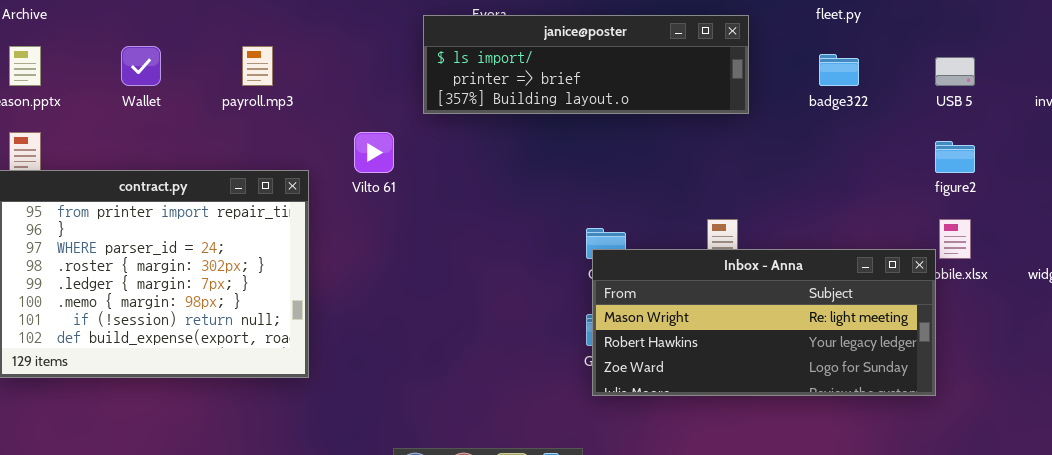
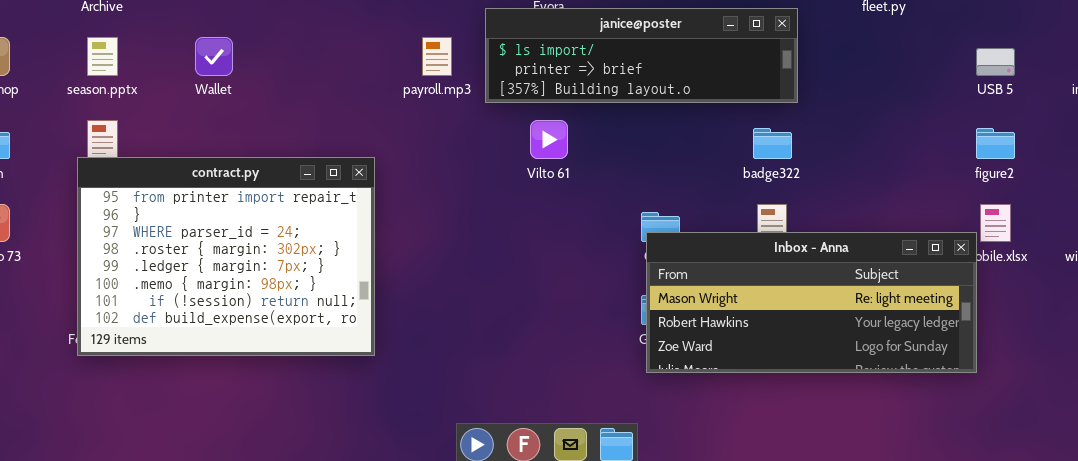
payroll.mp3: [242,46,273,86] -> [422,37,452,76], moved
badge322: [819,54,859,86] -> [753,128,792,159], moved
Vilto 61: [354,132,394,173] -> [530,120,568,159], moved

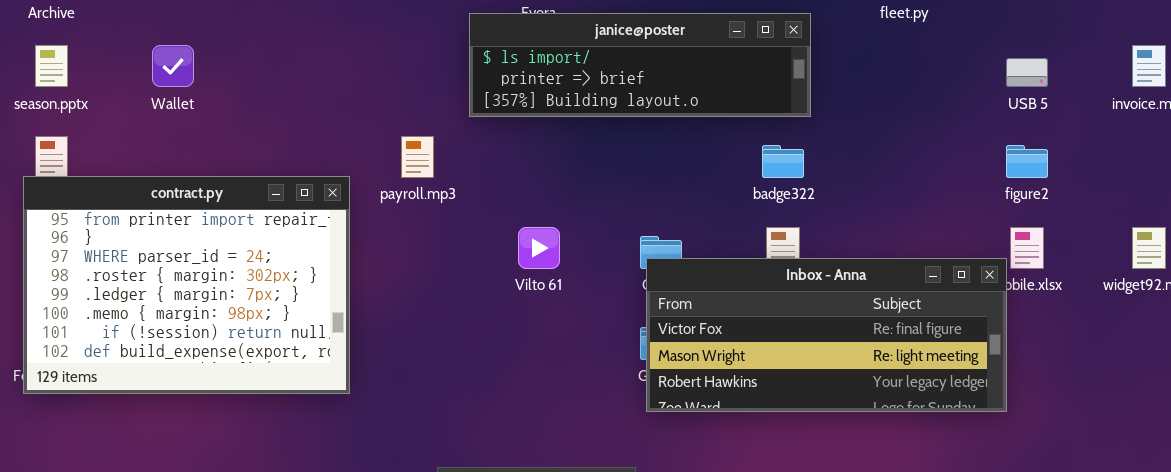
payroll.mp3: [422,37,452,76] -> [401,136,434,178], moved
Vilto 61: [530,120,568,159] -> [518,227,560,269], moved
Inbox - Anna: [646,232,977,373] -> [646,258,1007,412], scrolled up 1 row

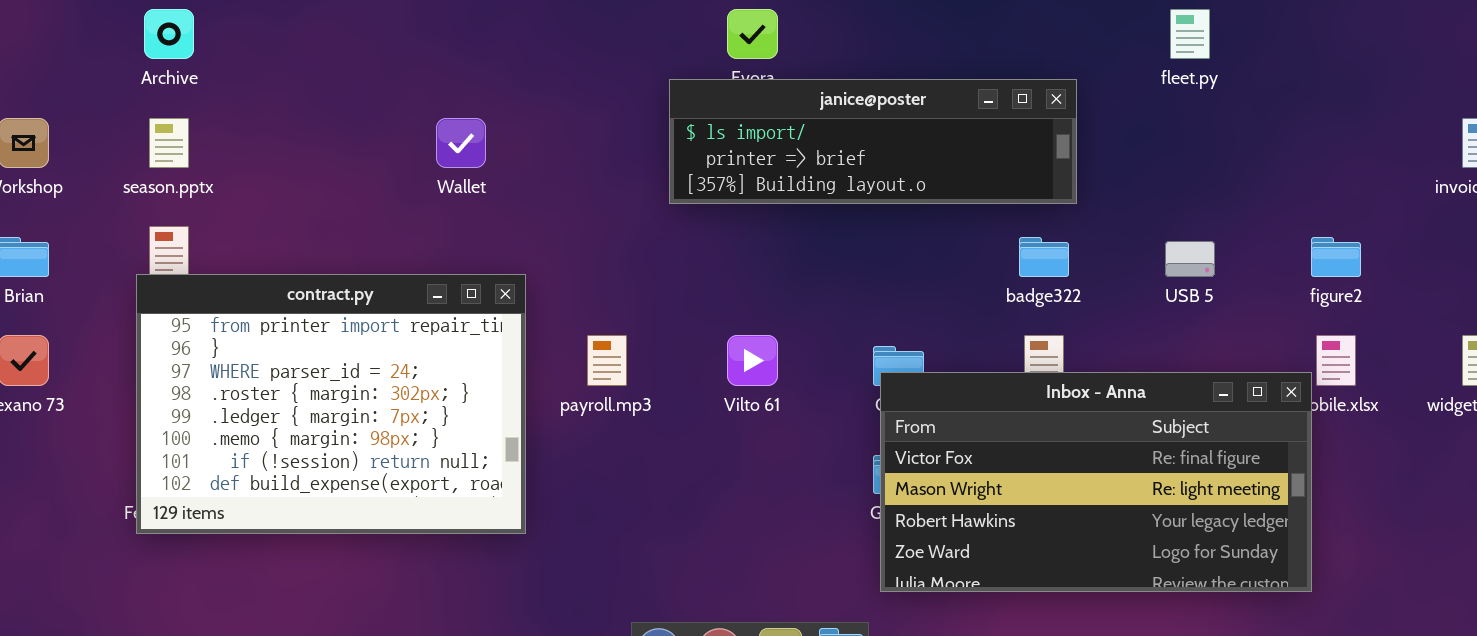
Wallet: [152,45,194,87] -> [436,118,486,168], moved
USB 5: [1006,58,1048,87] -> [1165,241,1215,277], moved
payroll.mp3: [401,136,434,178] -> [587,335,627,386], moved
Inbox - Anna: [646,258,1007,412] -> [880,372,1312,592], resized

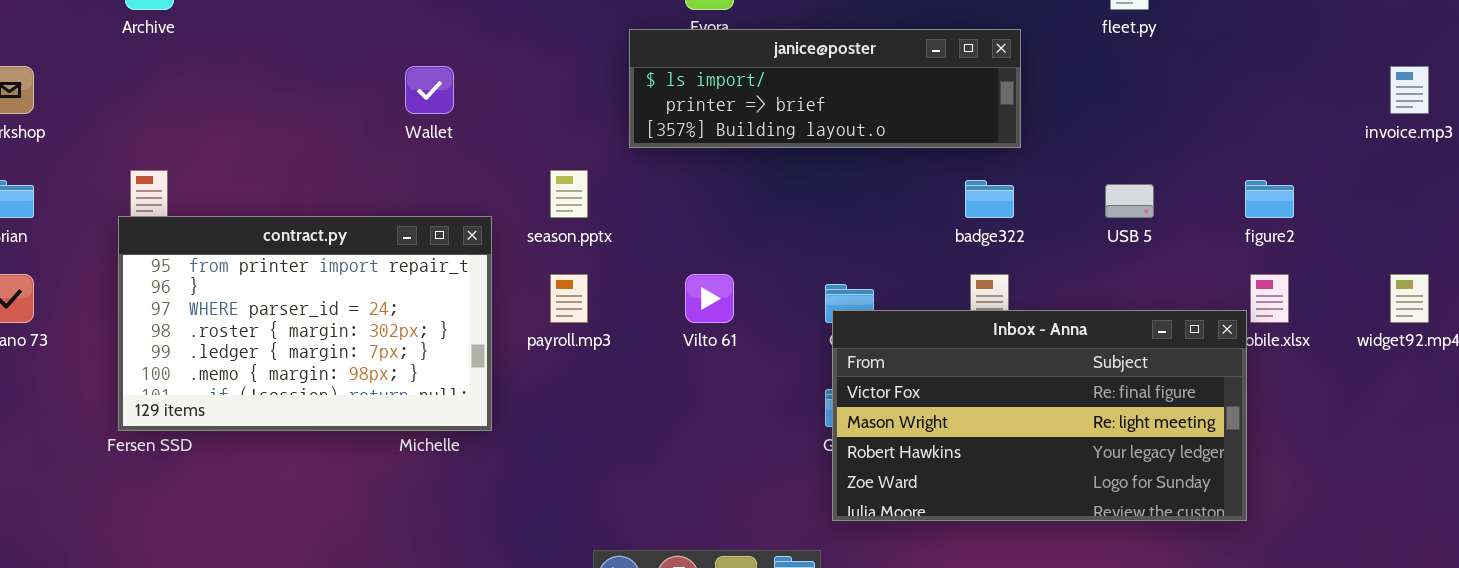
season.pptx: [149,118,189,168] -> [550,170,588,218], moved
contract.py: [136,274,526,534] -> [118,216,492,431], resized

